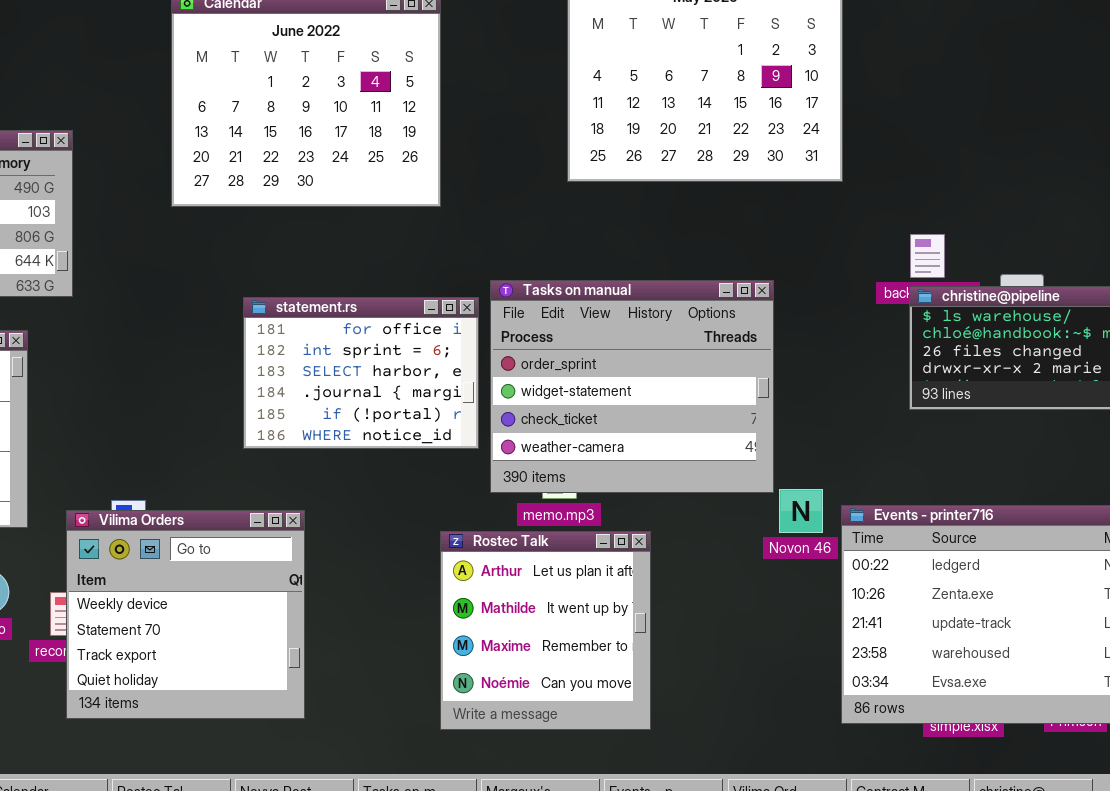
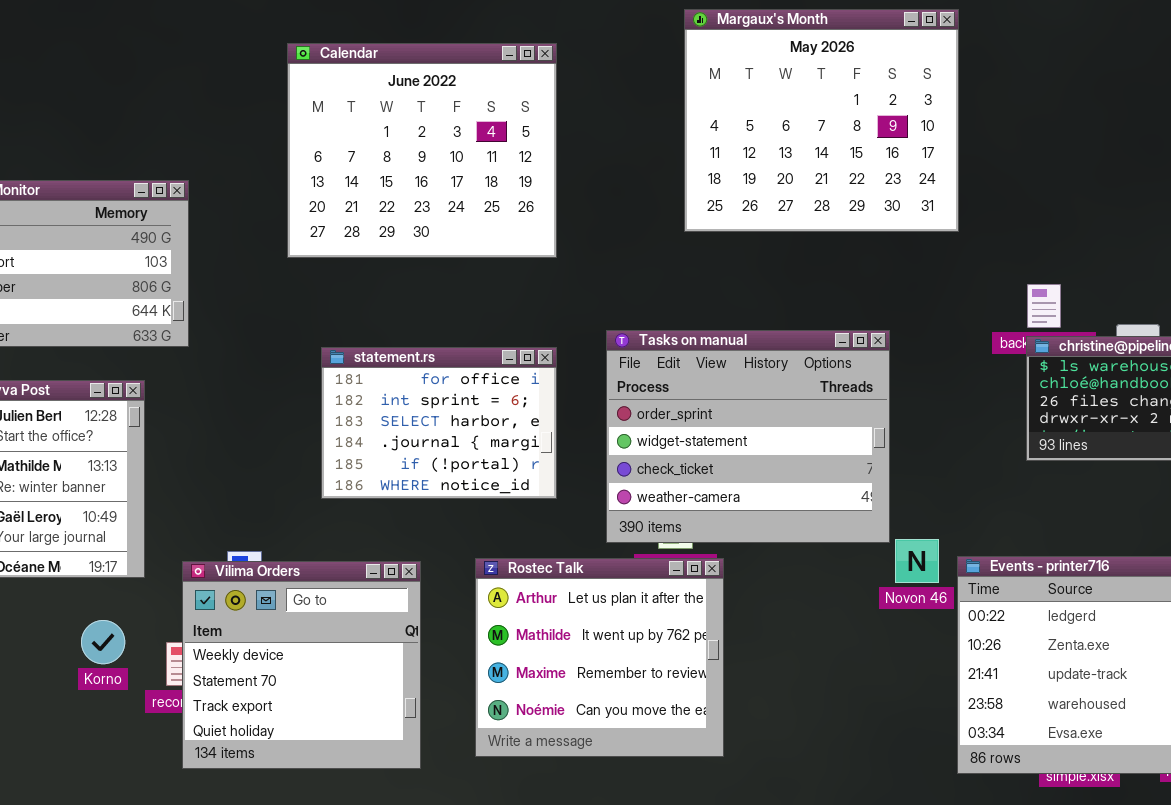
statement.rs: [243,297,479,449] -> [321,347,557,499], moved
Rostec Talk: [440,531,651,730] -> [475,558,724,757], moved, resized

